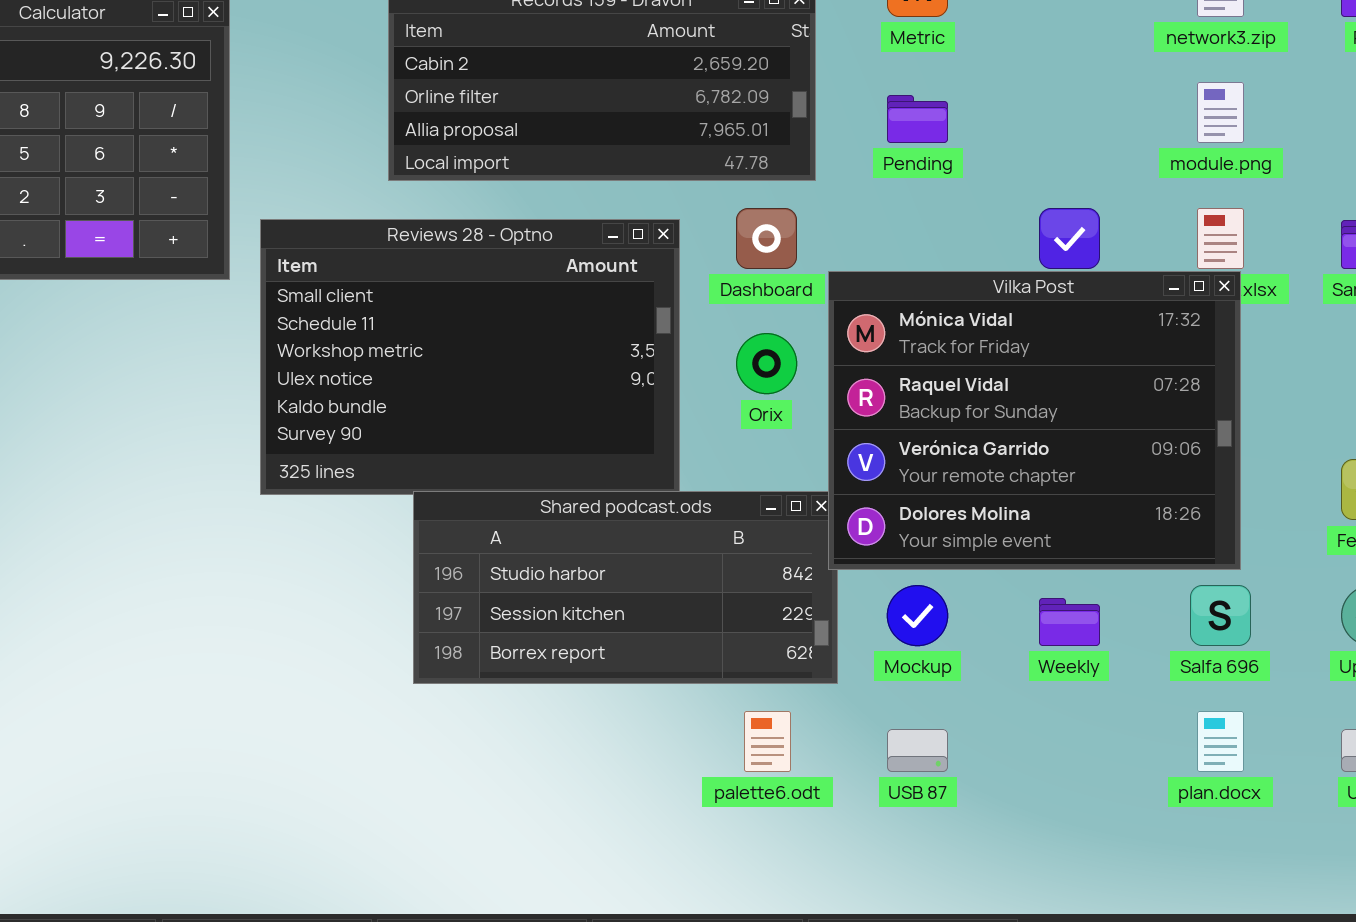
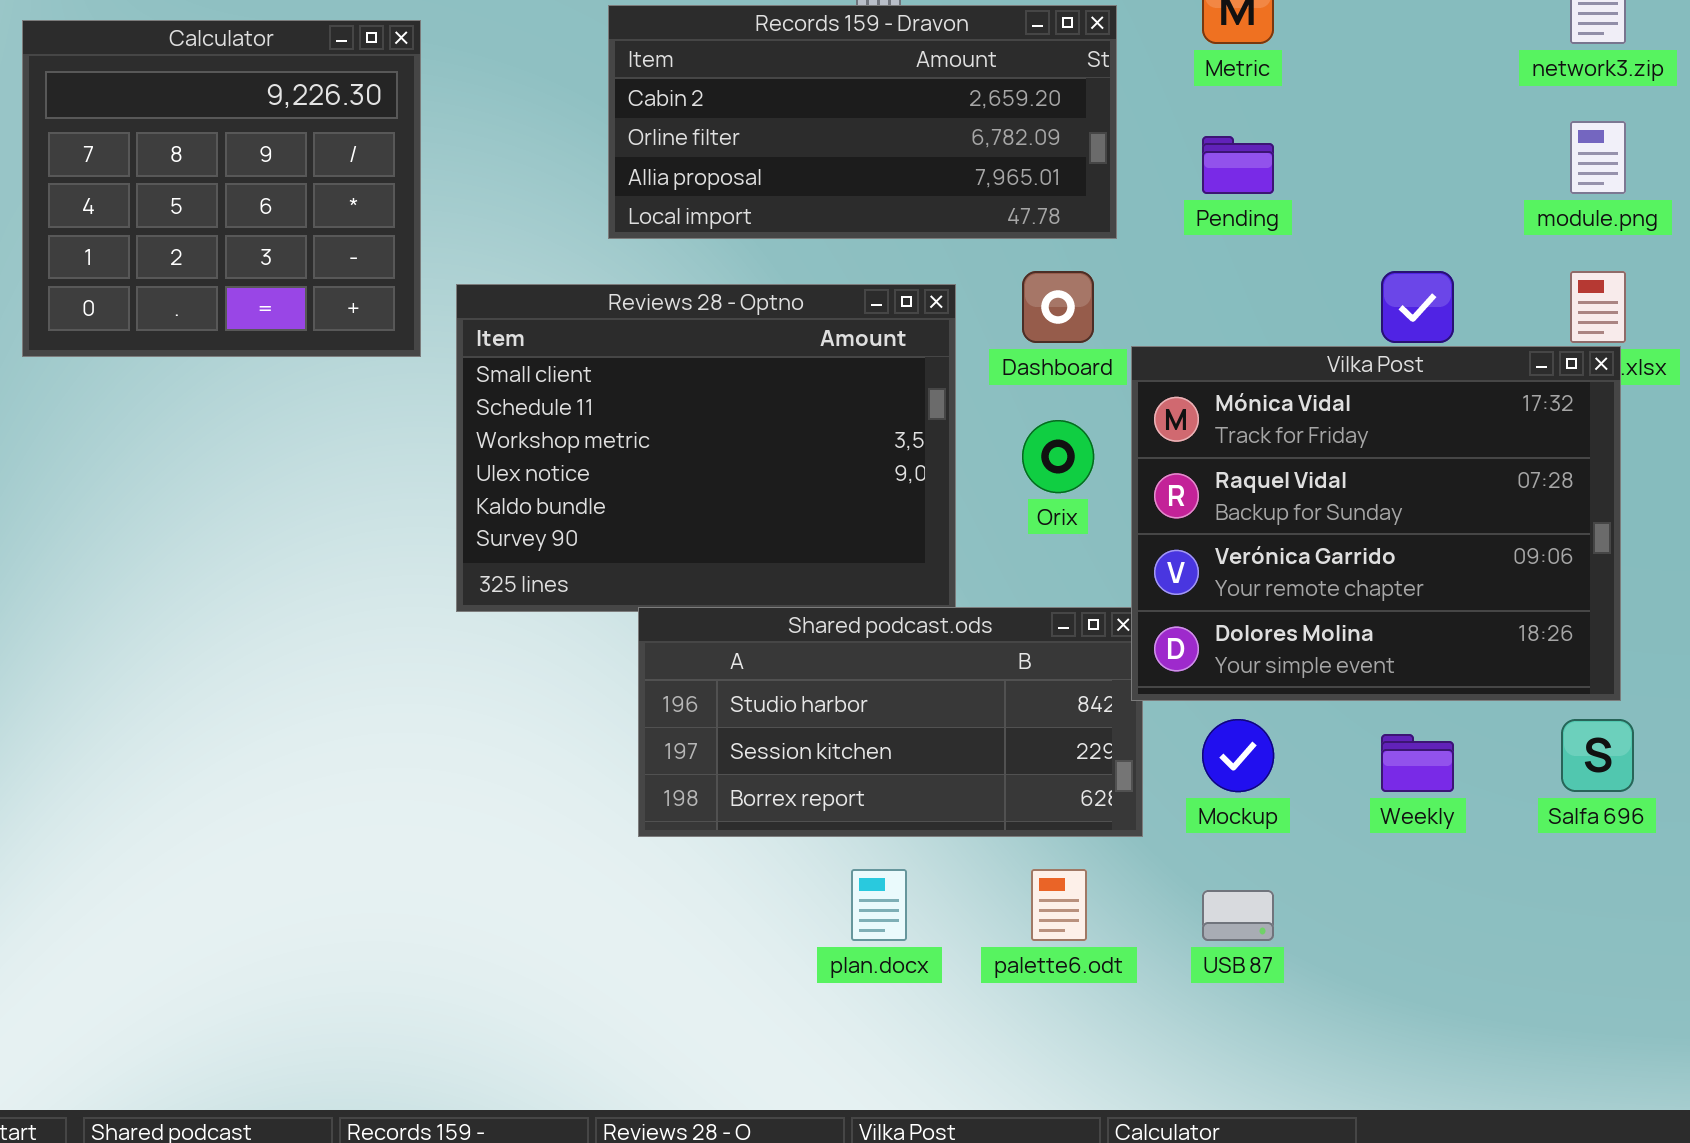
plan.docx: [1197,711,1244,772] -> [851,869,907,941], moved

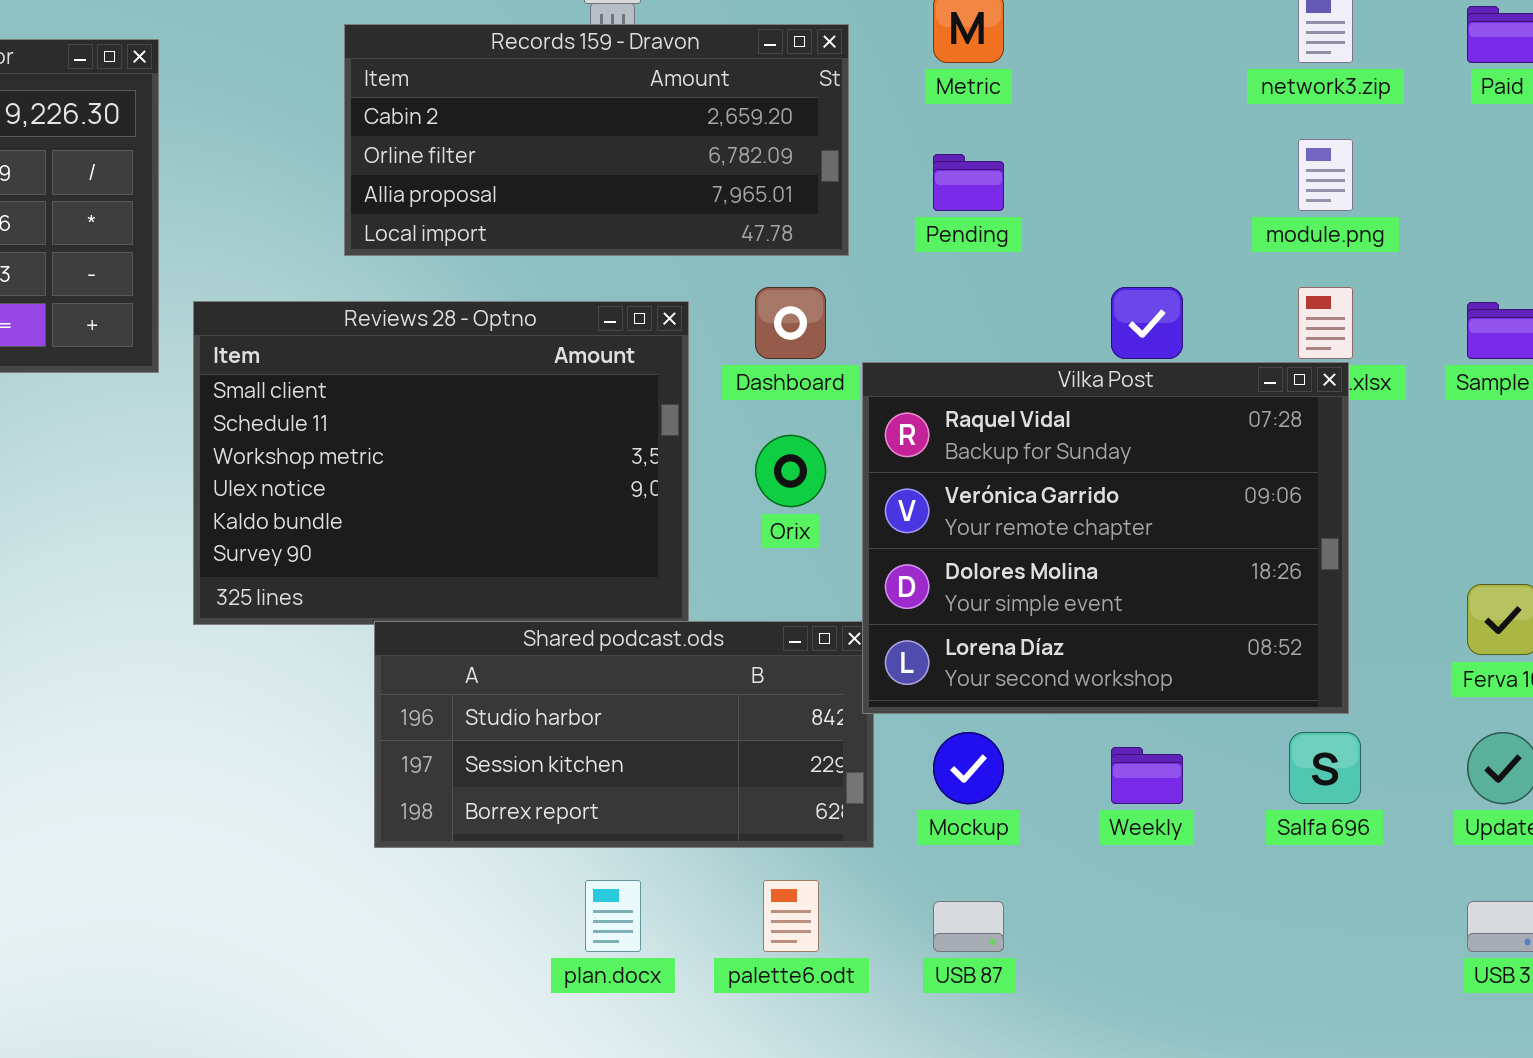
Vilka Post: [1131,346,1621,701] -> [862,362,1349,714], scrolled down 1 row

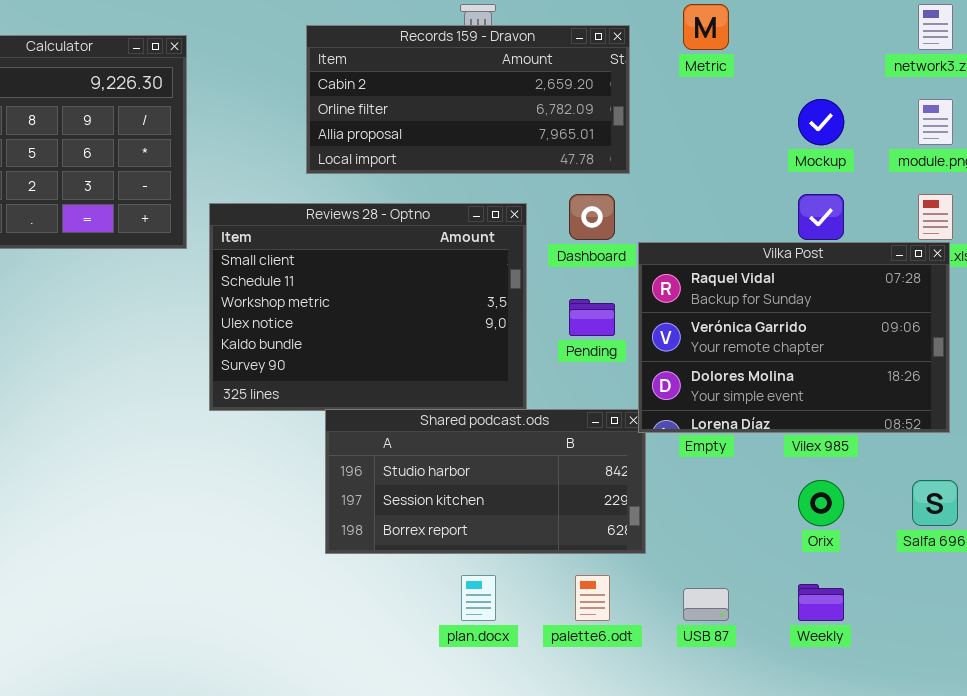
Pending: [933,154,1004,211] -> [569,299,615,336], moved
Vilka Post: [862,362,1349,714] -> [638,242,950,433], resized
Orix: [755,435,826,507] -> [798,480,844,526], moved
Mockup: [933,732,1004,804] -> [798,99,844,145], moved
Weekly: [1111,747,1183,804] -> [798,584,844,621], moved

